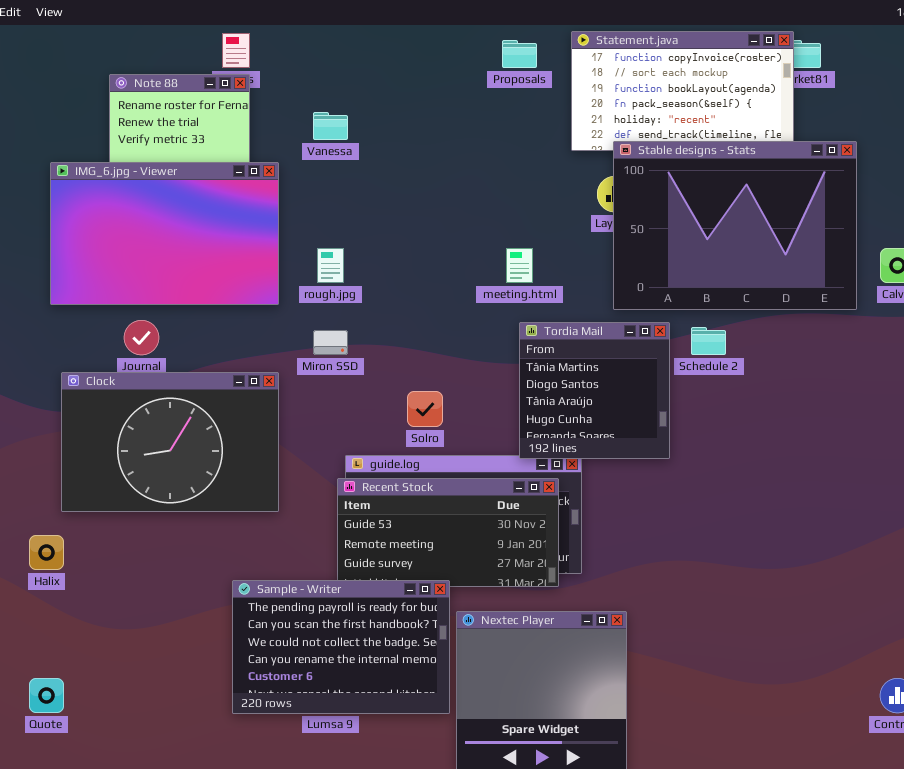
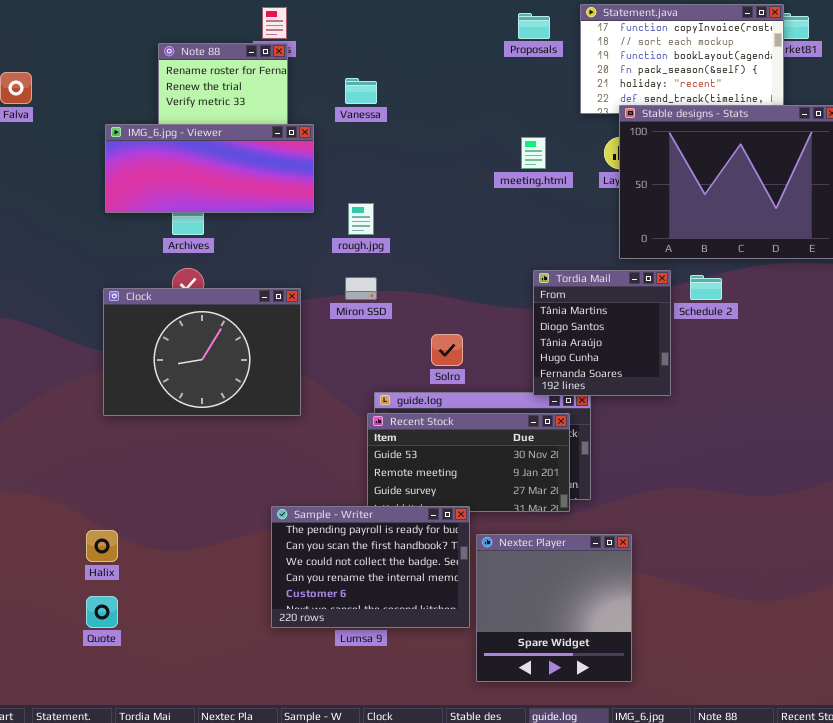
IMG_6.jpg - Viewer: [50,162,279,305] -> [105,124,314,213], resized
meeting.html: [506,248,533,283] -> [521,137,546,169], moved
Clock: [61,372,279,512] -> [103,288,301,416], moved
Halix: [29,535,64,570] -> [86,530,118,562], moved

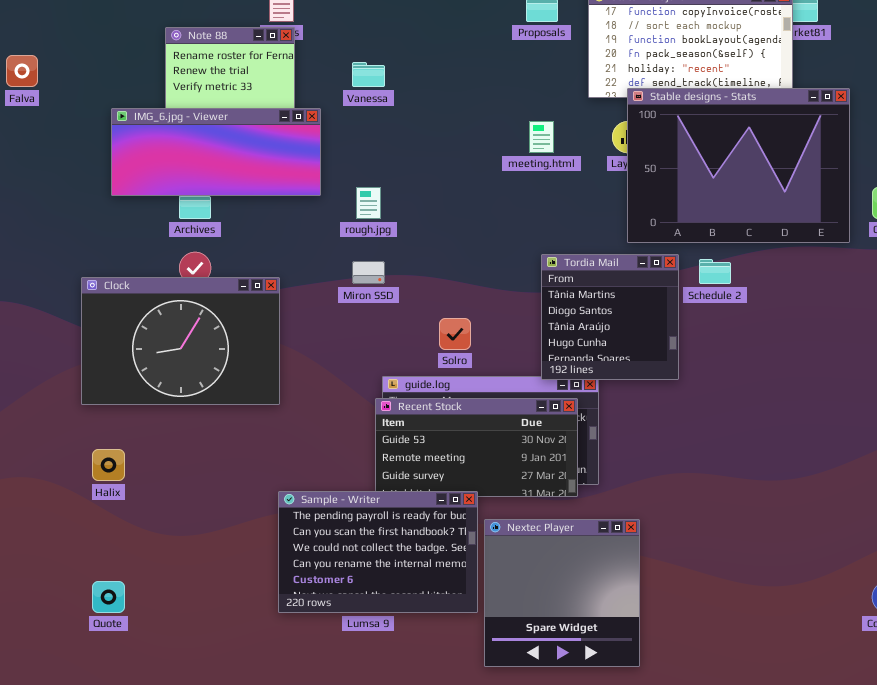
Clock: [103,288,301,416] -> [81,277,280,405], moved
Halix: [86,530,118,562] -> [92,449,125,481], moved

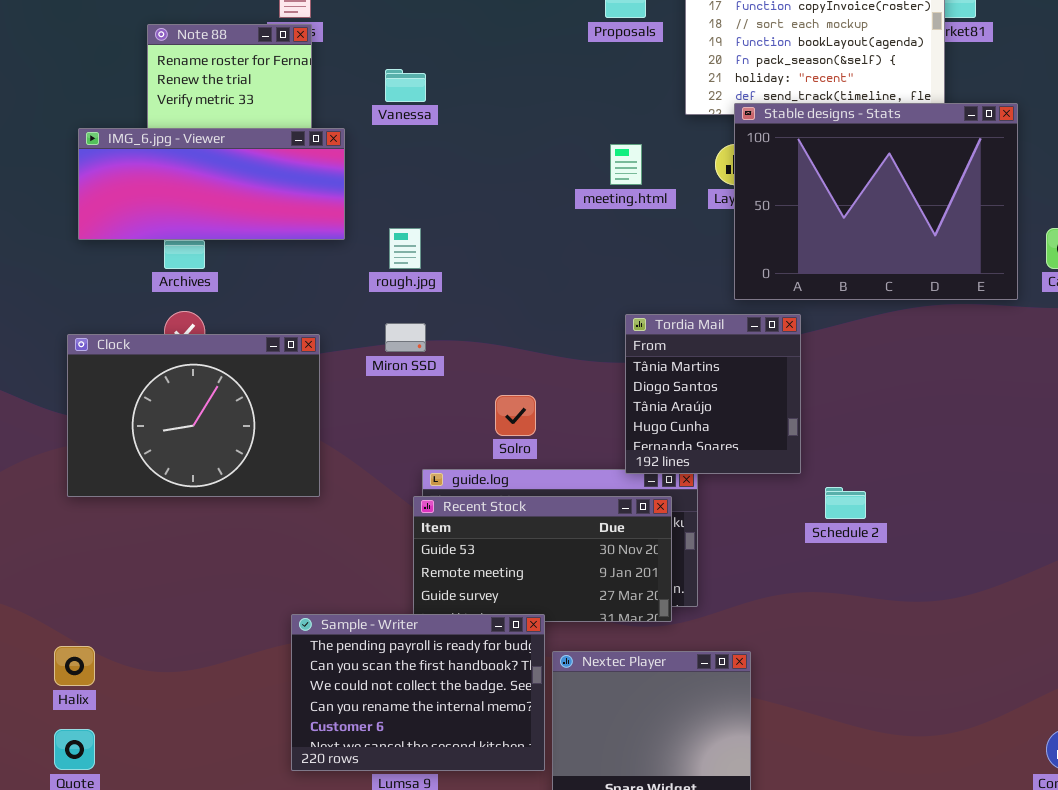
Schedule 2: [699,259,731,284] -> [825,487,866,519], moved
Clock: [81,277,280,405] -> [67,334,320,497], moved
Halix: [92,449,125,481] -> [54,646,95,686], moved

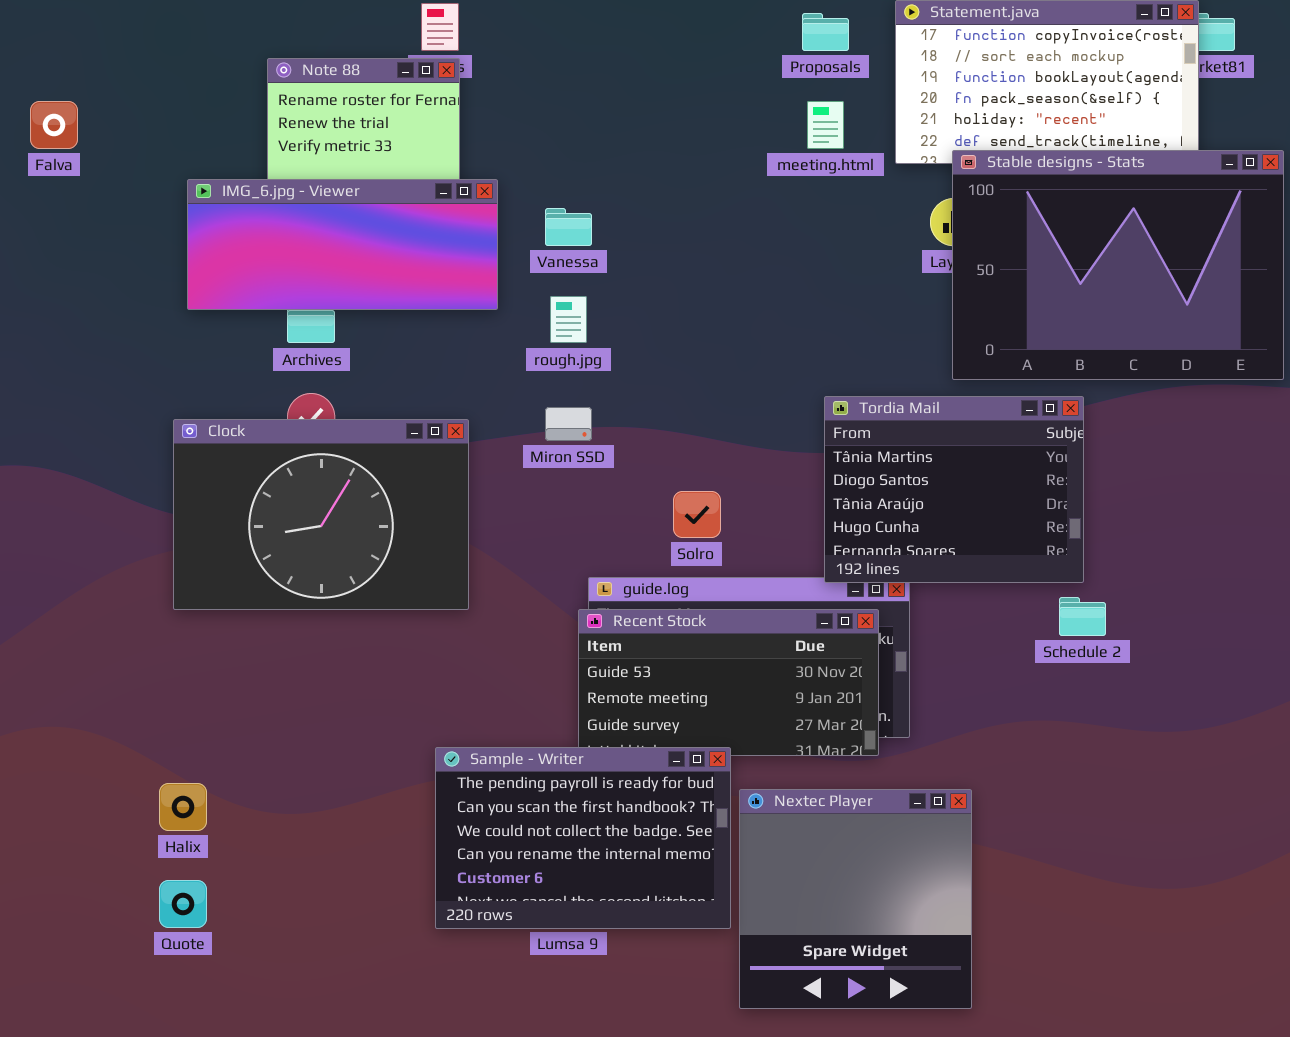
Vanessa: [385,69,426,102] -> [545,208,592,246], moved
meeting.html: [610,144,642,185] -> [807,101,844,149], moved
Tordia Mail: [625,314,801,474] -> [824,396,1084,583], resized

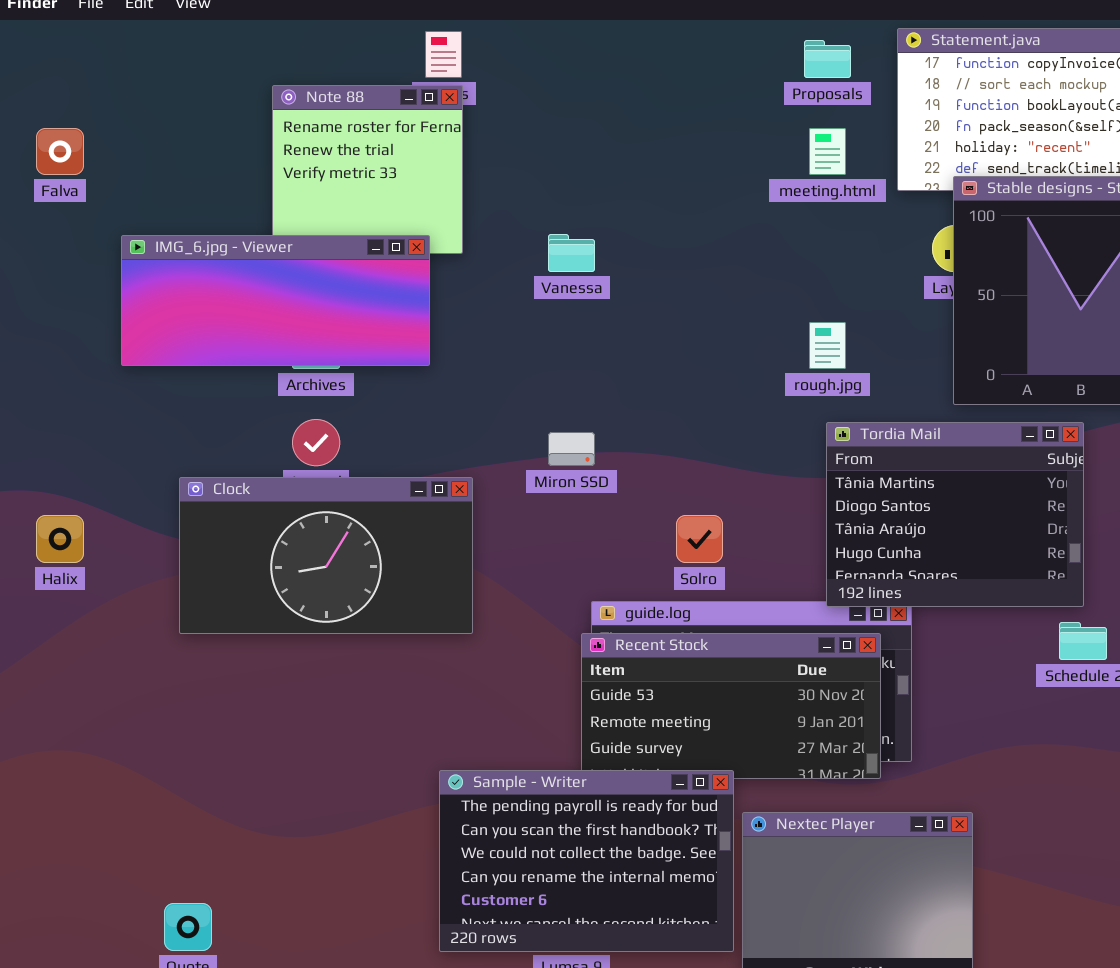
IMG_6.jpg - Viewer: [187,179,498,310] -> [121,235,430,366], moved
rough.jpg: [550,296,587,343] -> [809,322,846,369], moved
Clock: [173,419,469,610] -> [179,477,473,634], resized
Halix: [159,783,207,831] -> [36,515,84,563], moved

